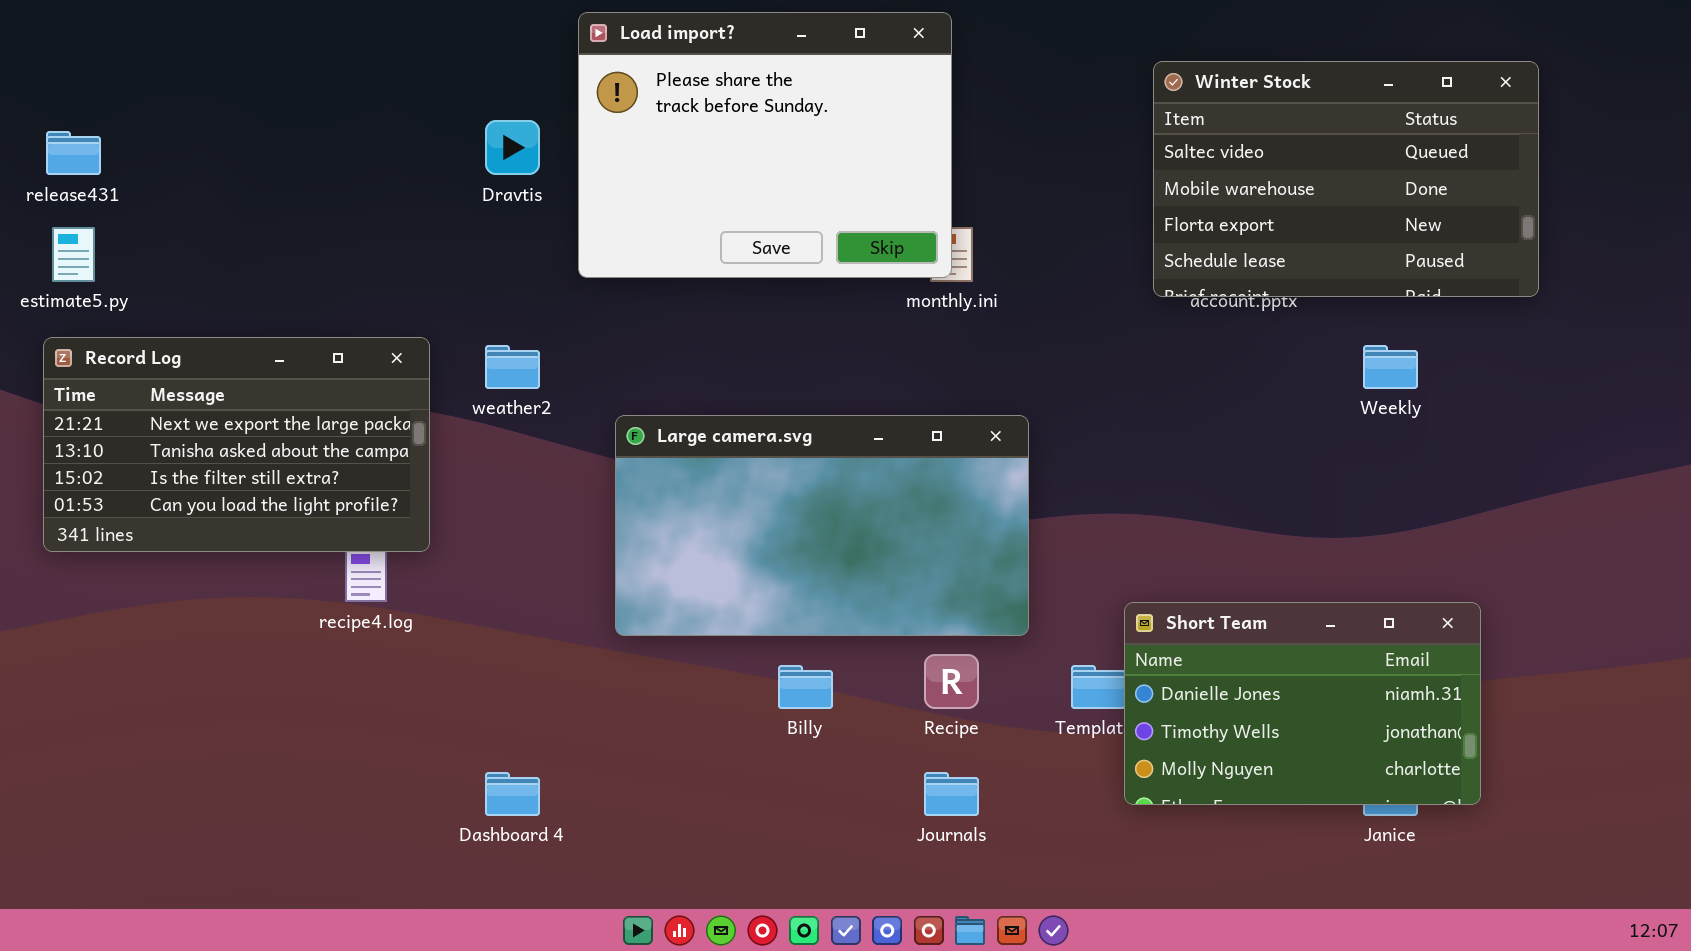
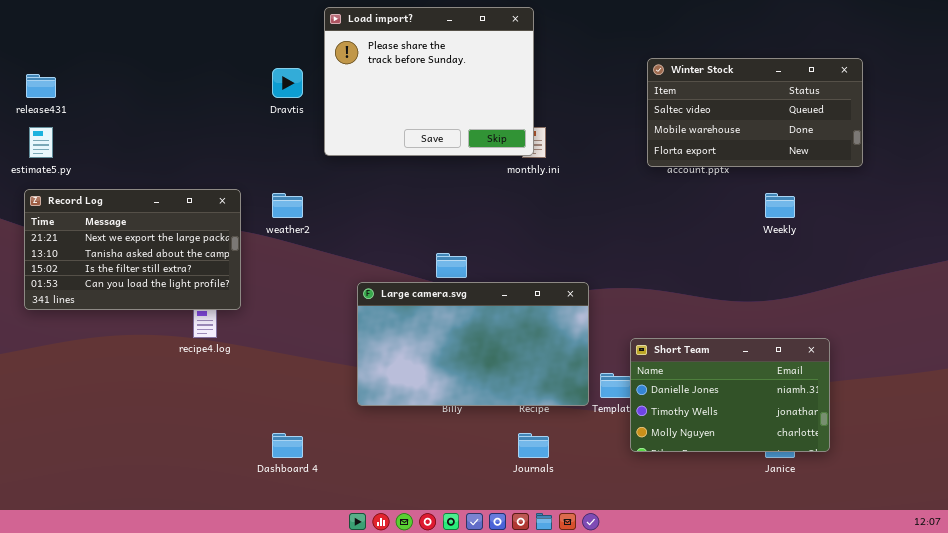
Winter Stock: [1153,61,1539,297] -> [647,58,863,167], resized
Large camera.svg: [615,415,1029,636] -> [357,282,589,406], moved

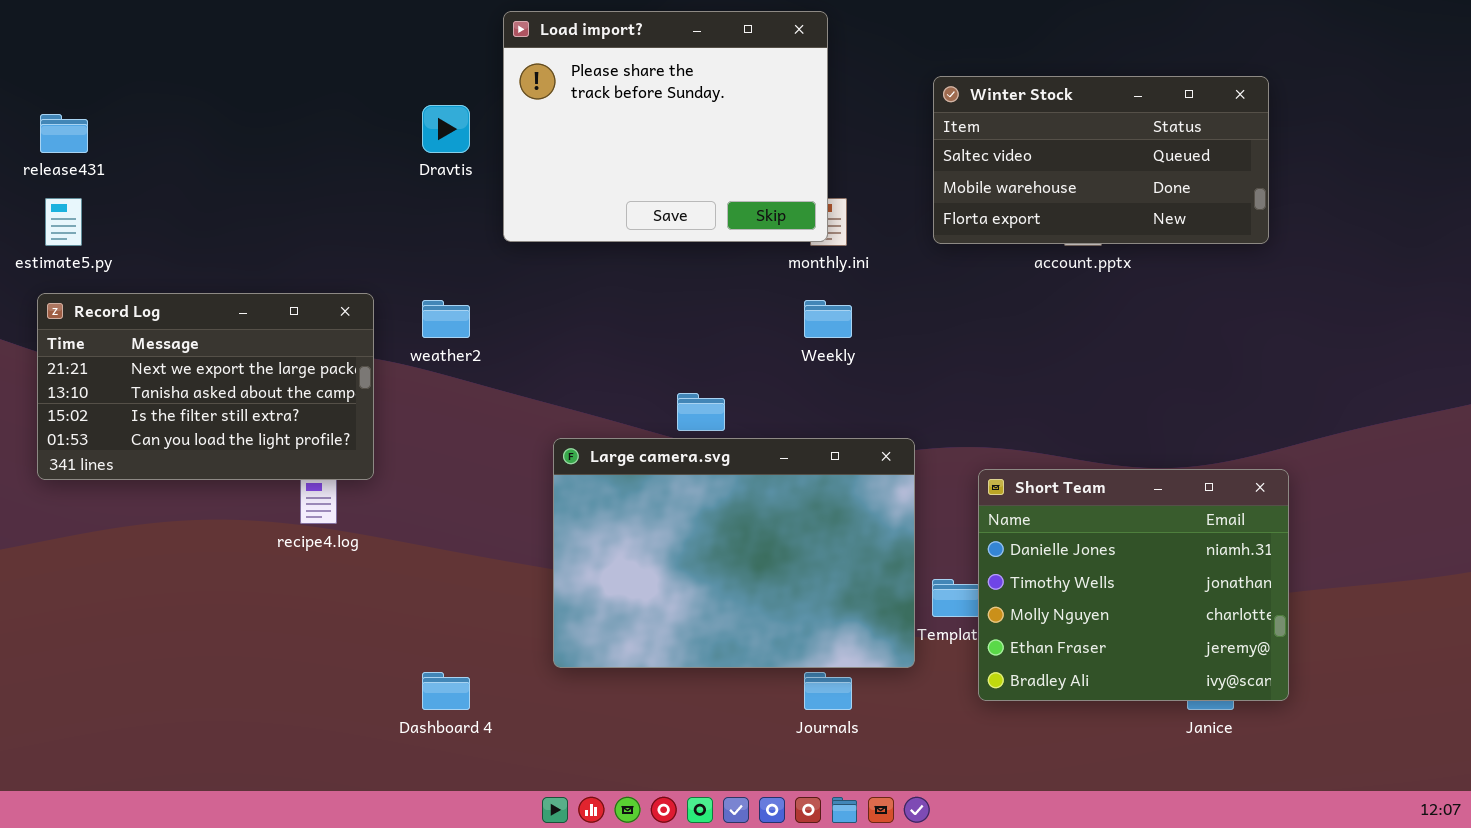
Winter Stock: [647,58,863,167] -> [933,76,1269,244], moved
Weekly: [765,193,795,218] -> [804,300,852,338], moved
Large camera.svg: [357,282,589,406] -> [553,438,915,668], resized
Short Team: [630,338,830,452] -> [978,469,1289,701], resized

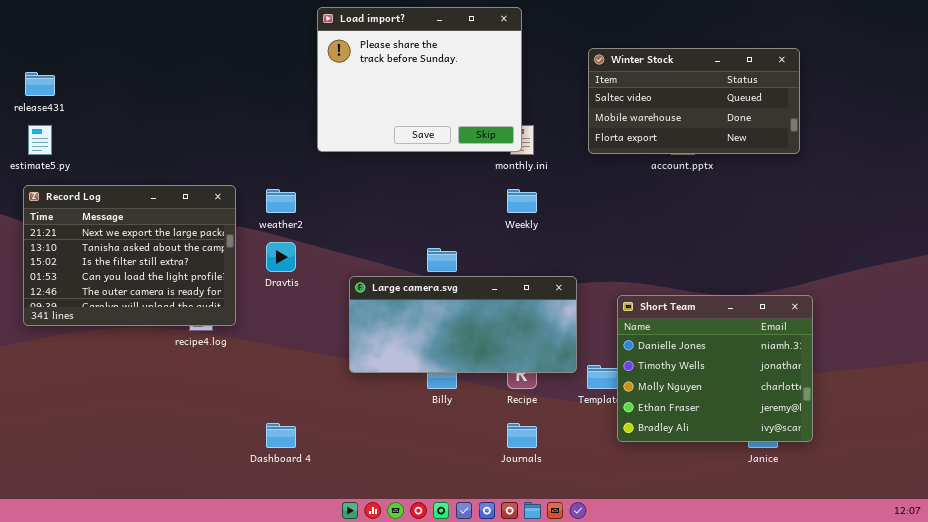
Dravtis: [422,105,470,153] -> [266,242,296,272], moved
Record Log: [37,293,374,480] -> [23,185,236,326], resized
Large camera.svg: [553,438,915,668] -> [349,276,577,373], resized

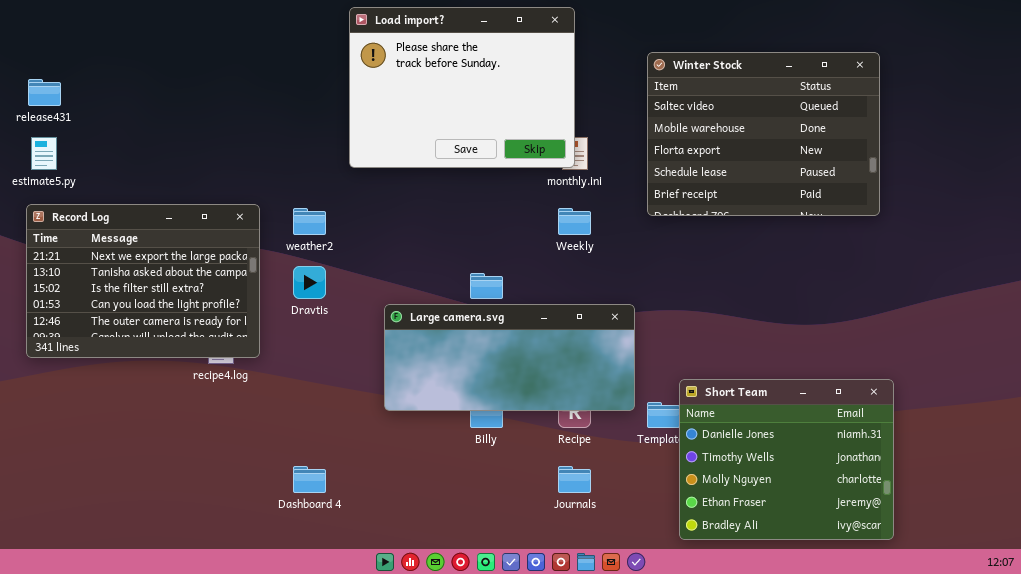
Winter Stock: [588,48,800,154] -> [647,52,880,216], resized
Short Team: [617,295,813,442] -> [679,379,894,540], moved

